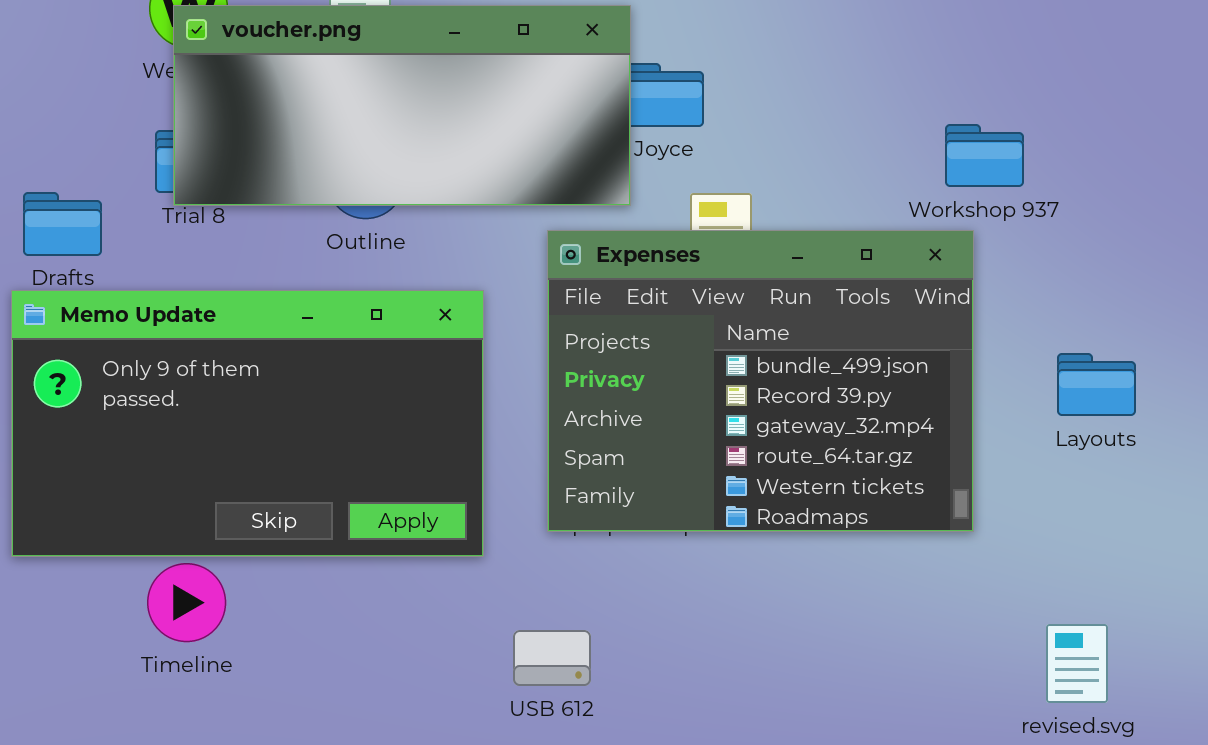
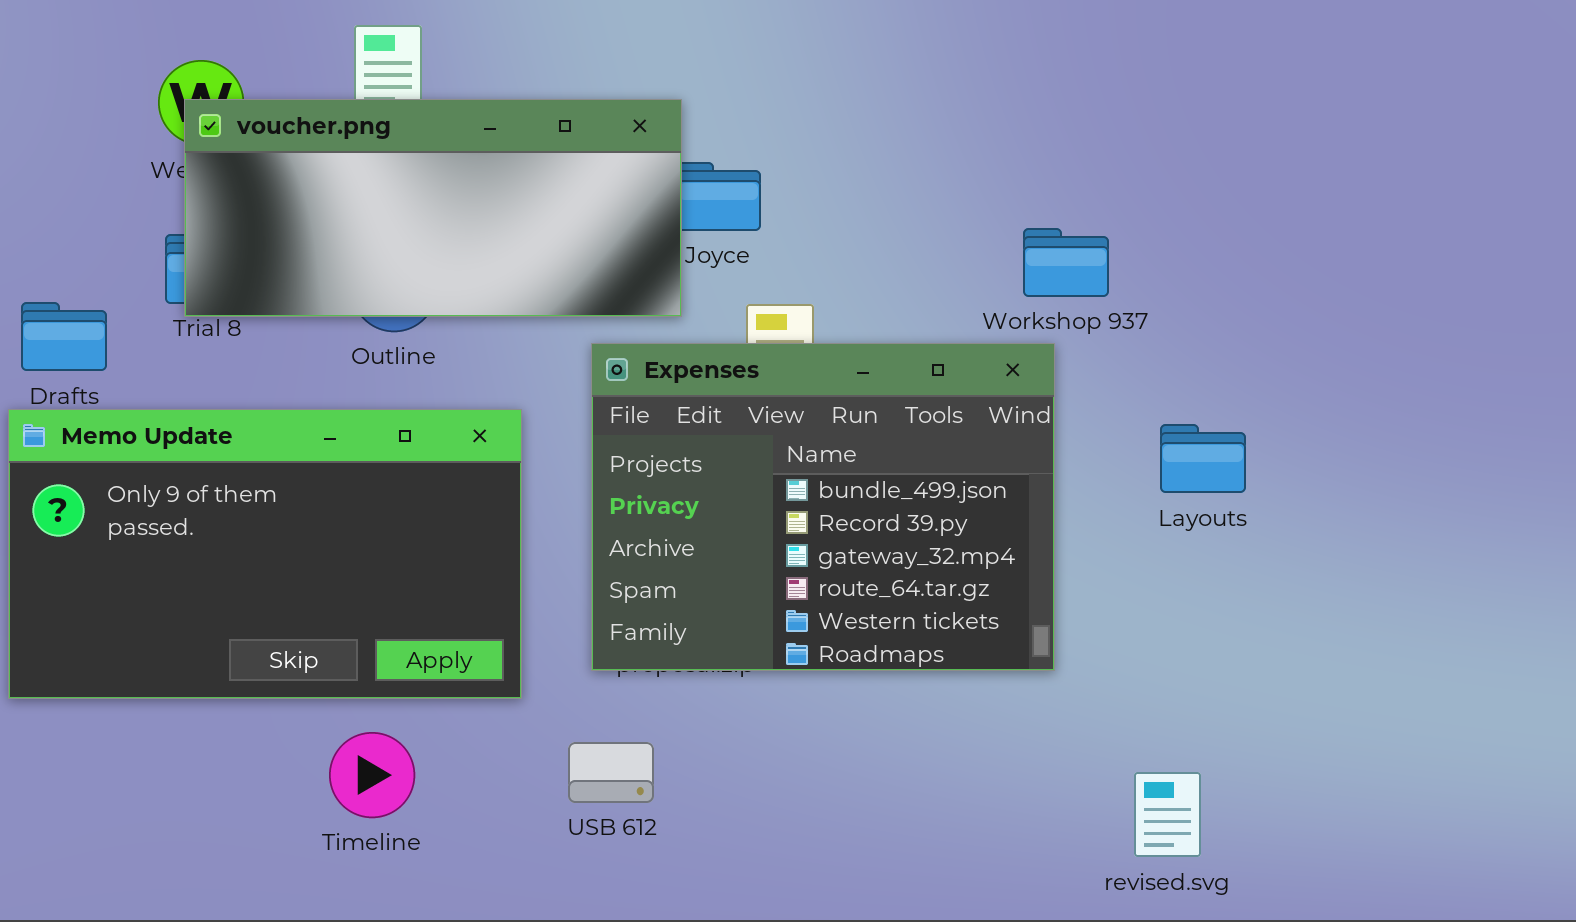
Layouts: [1057,353,1136,416] -> [1160,424,1246,493], moved
Timeline: [147,563,226,642] -> [329,732,415,818], moved
USB 612: [513,630,591,686] -> [568,742,654,803], moved

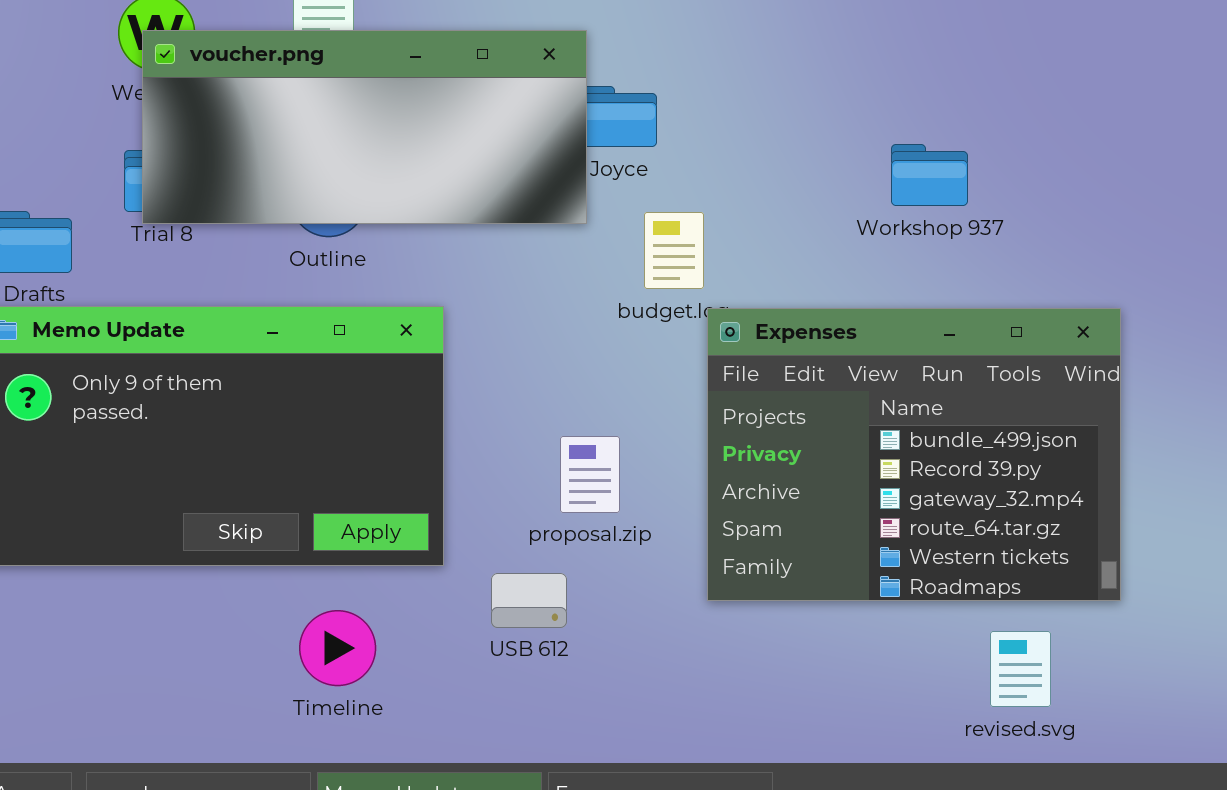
Expenses: [591,343,1055,671] -> [707,308,1121,601], moved
Timeline: [329,732,415,818] -> [299,610,376,686], moved
USB 612: [568,742,654,803] -> [491,573,567,628], moved

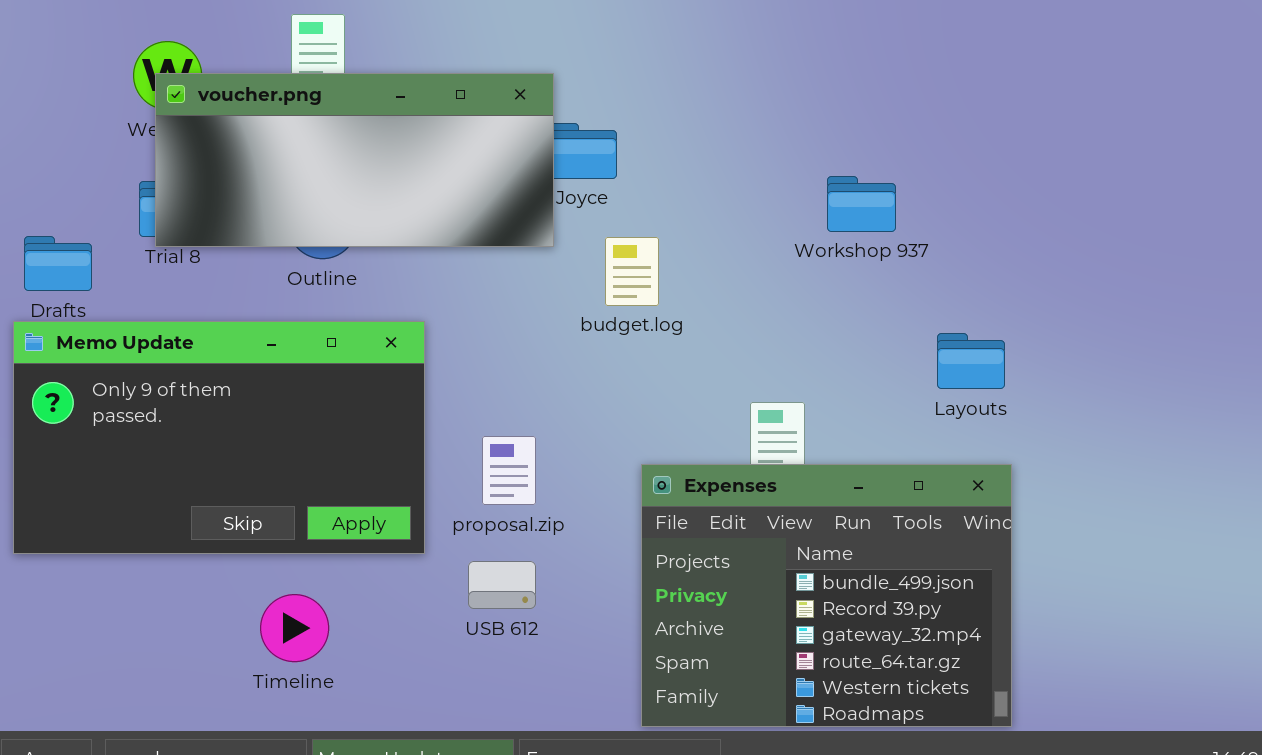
Expenses: [707,308,1121,601] -> [641,464,1012,727], moved
proposal.zip: [560,436,620,513] -> [482,436,536,505], moved
Timeline: [299,610,376,686] -> [260,594,329,662], moved

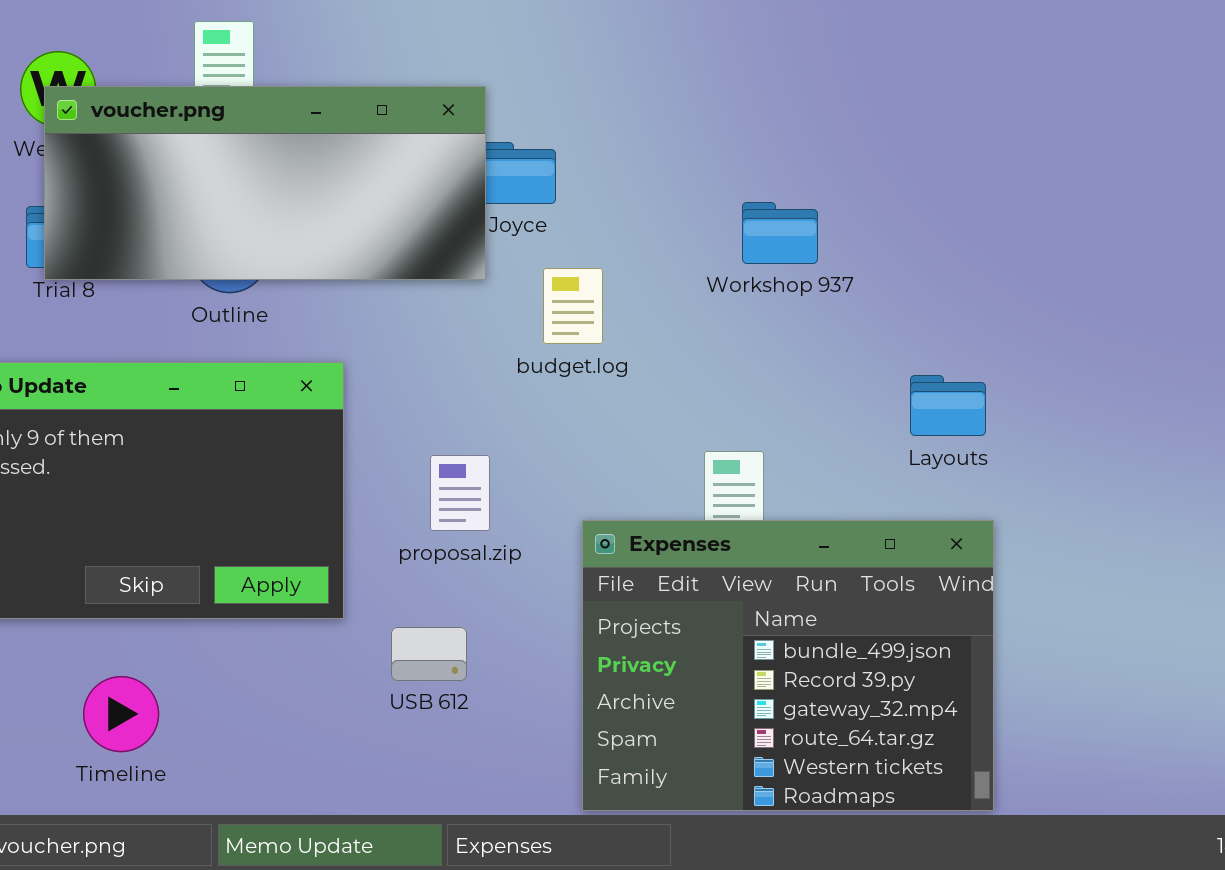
Workshop 937: [827,176,896,232] -> [742,202,818,264], moved
proposal.zip: [482,436,536,505] -> [430,455,490,531], moved
Timeline: [260,594,329,662] -> [83,676,159,752], moved

